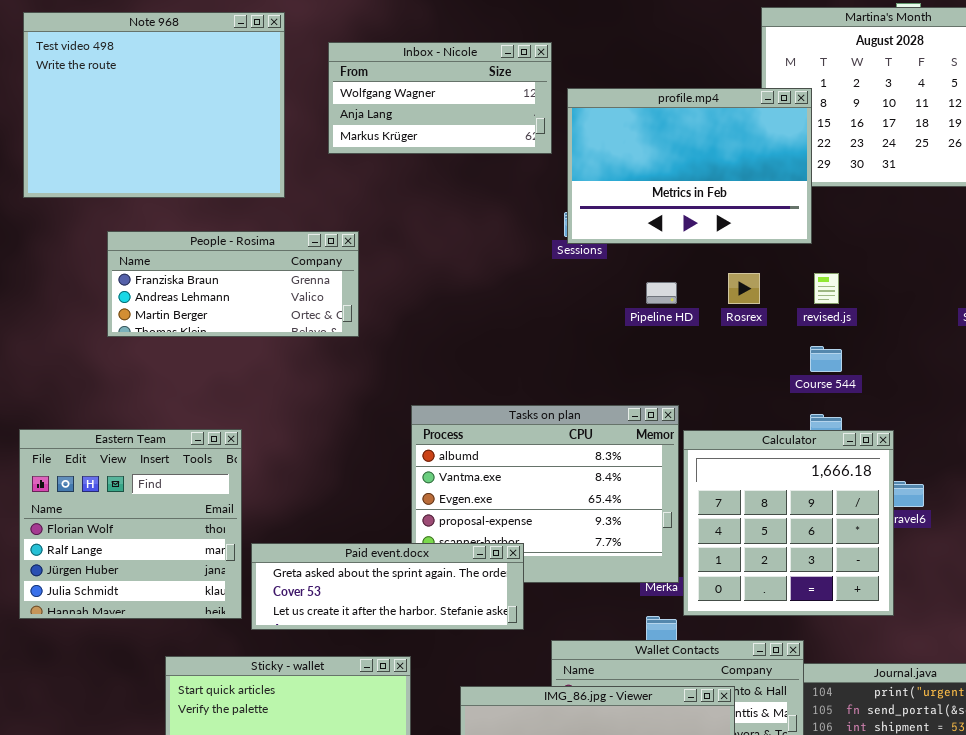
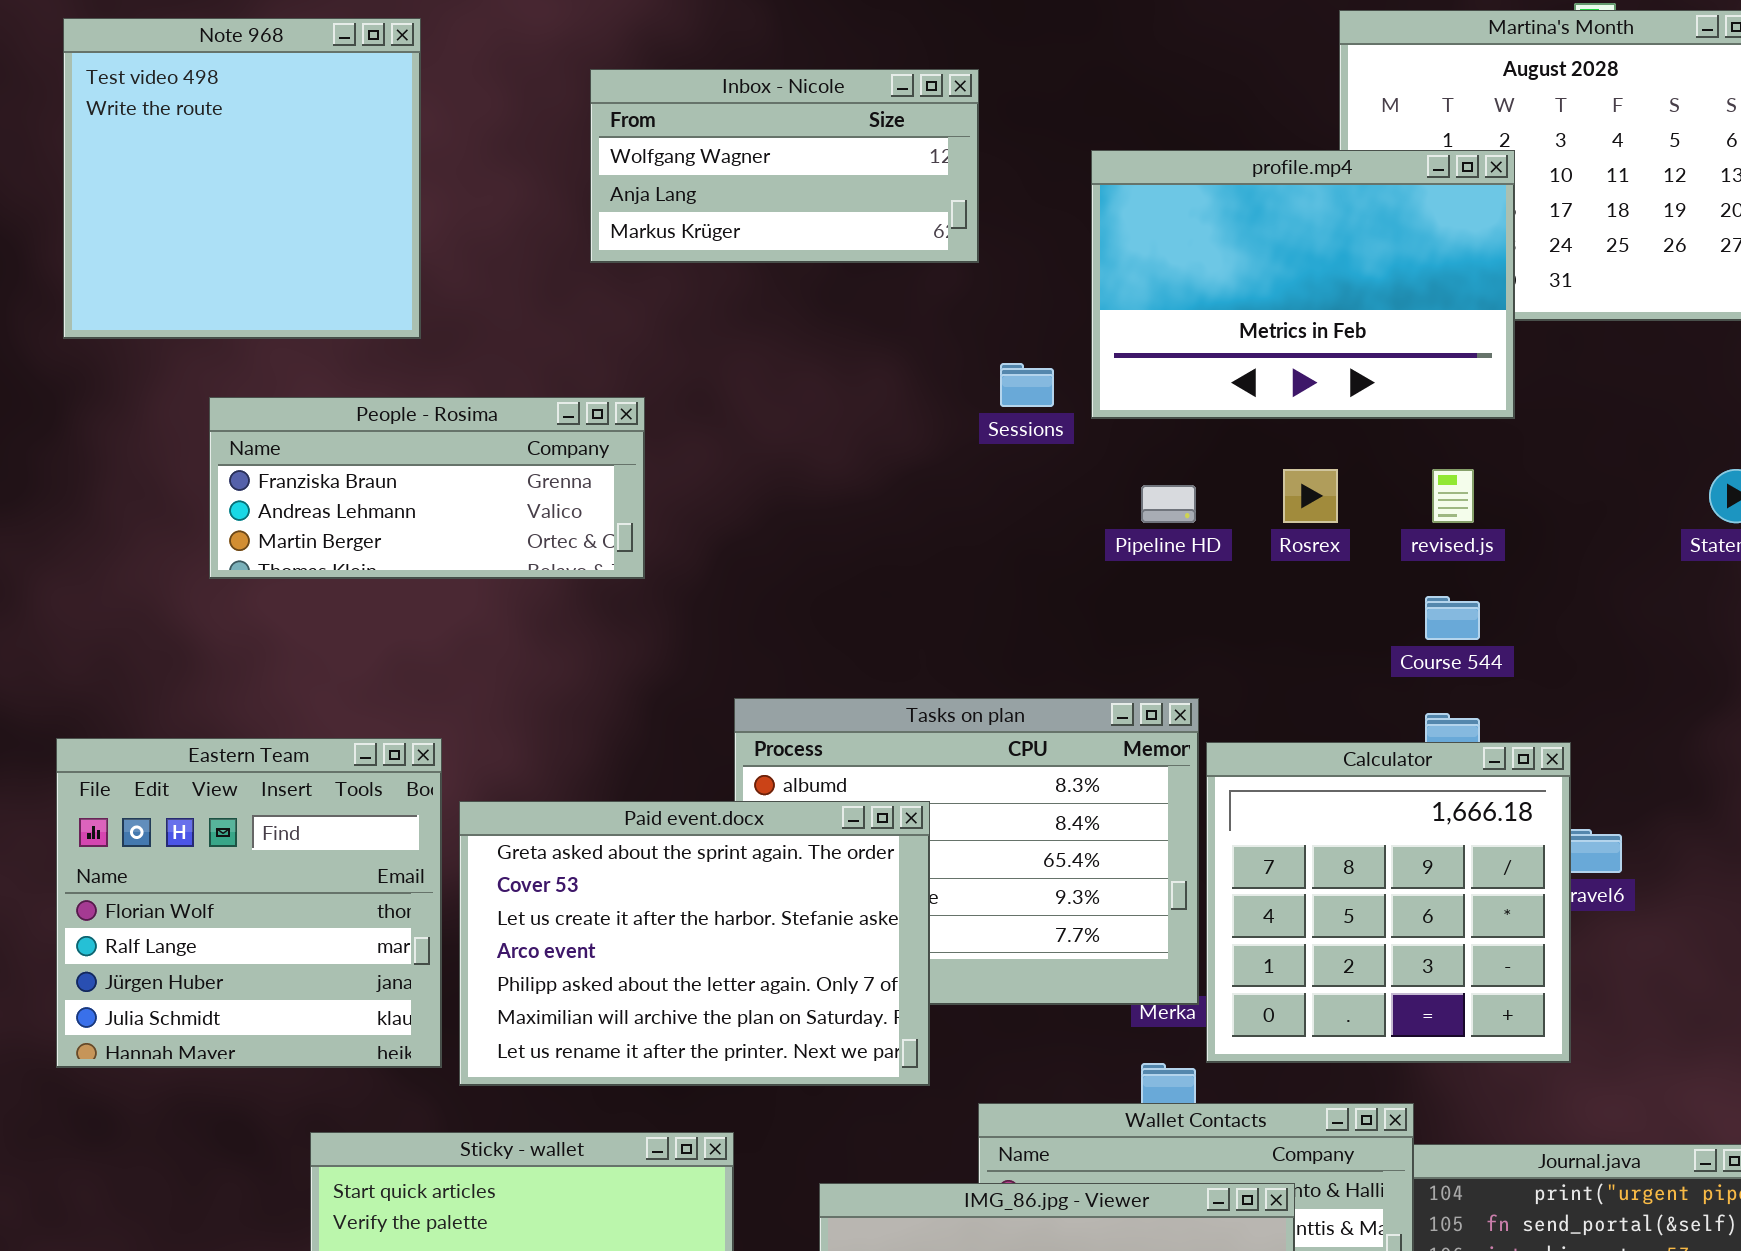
Note 968: [23,12,285,198] -> [63,18,421,339], resized
profile.mp4: [567,88,812,244] -> [1091,150,1515,419], moved
Paid event.docx: [251,543,524,630] -> [459,801,930,1086], resized

